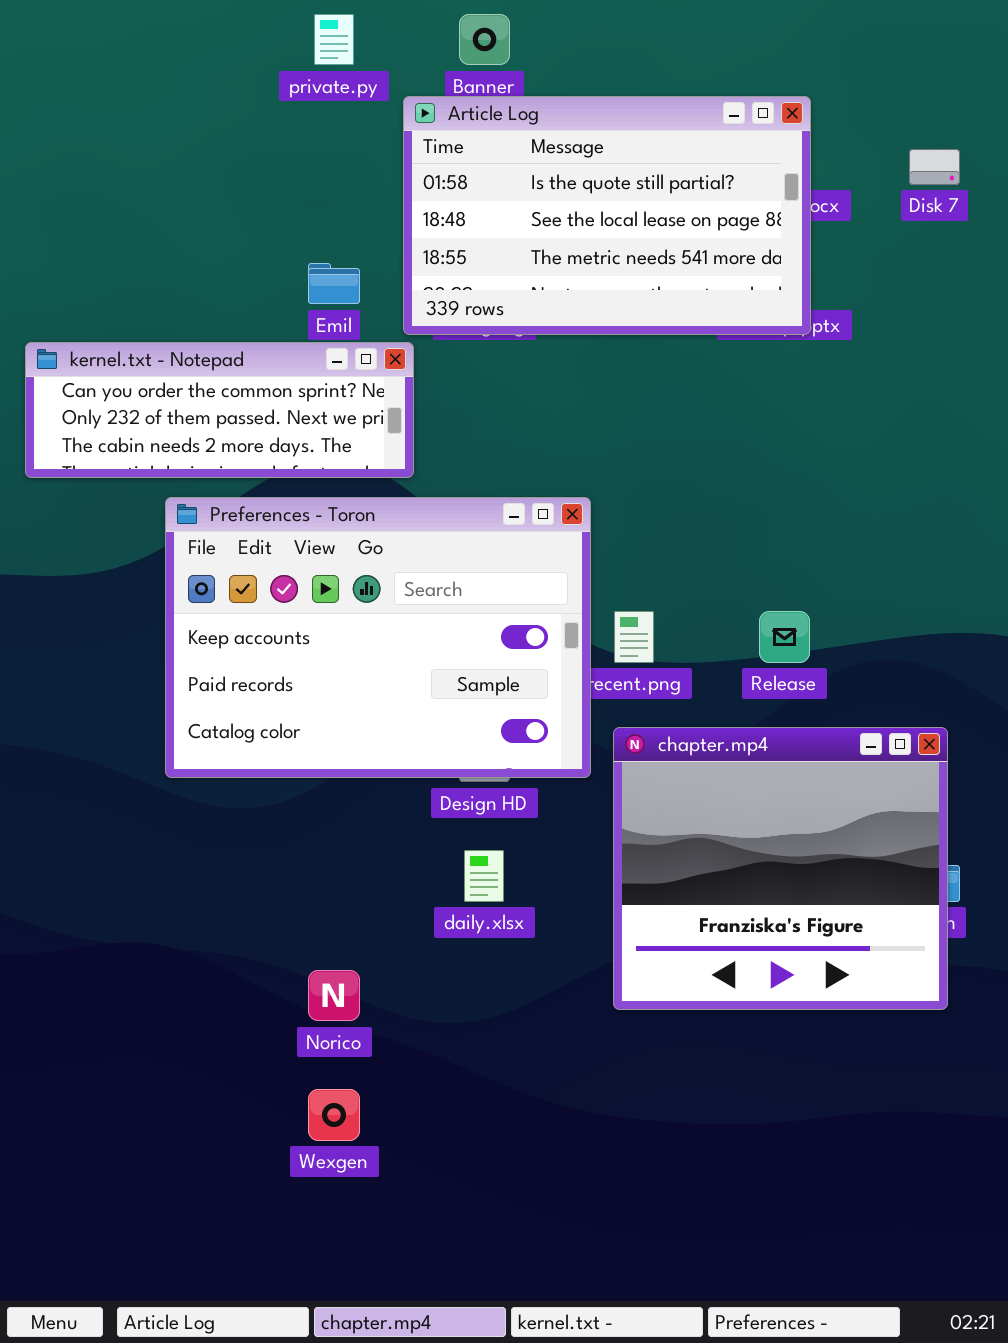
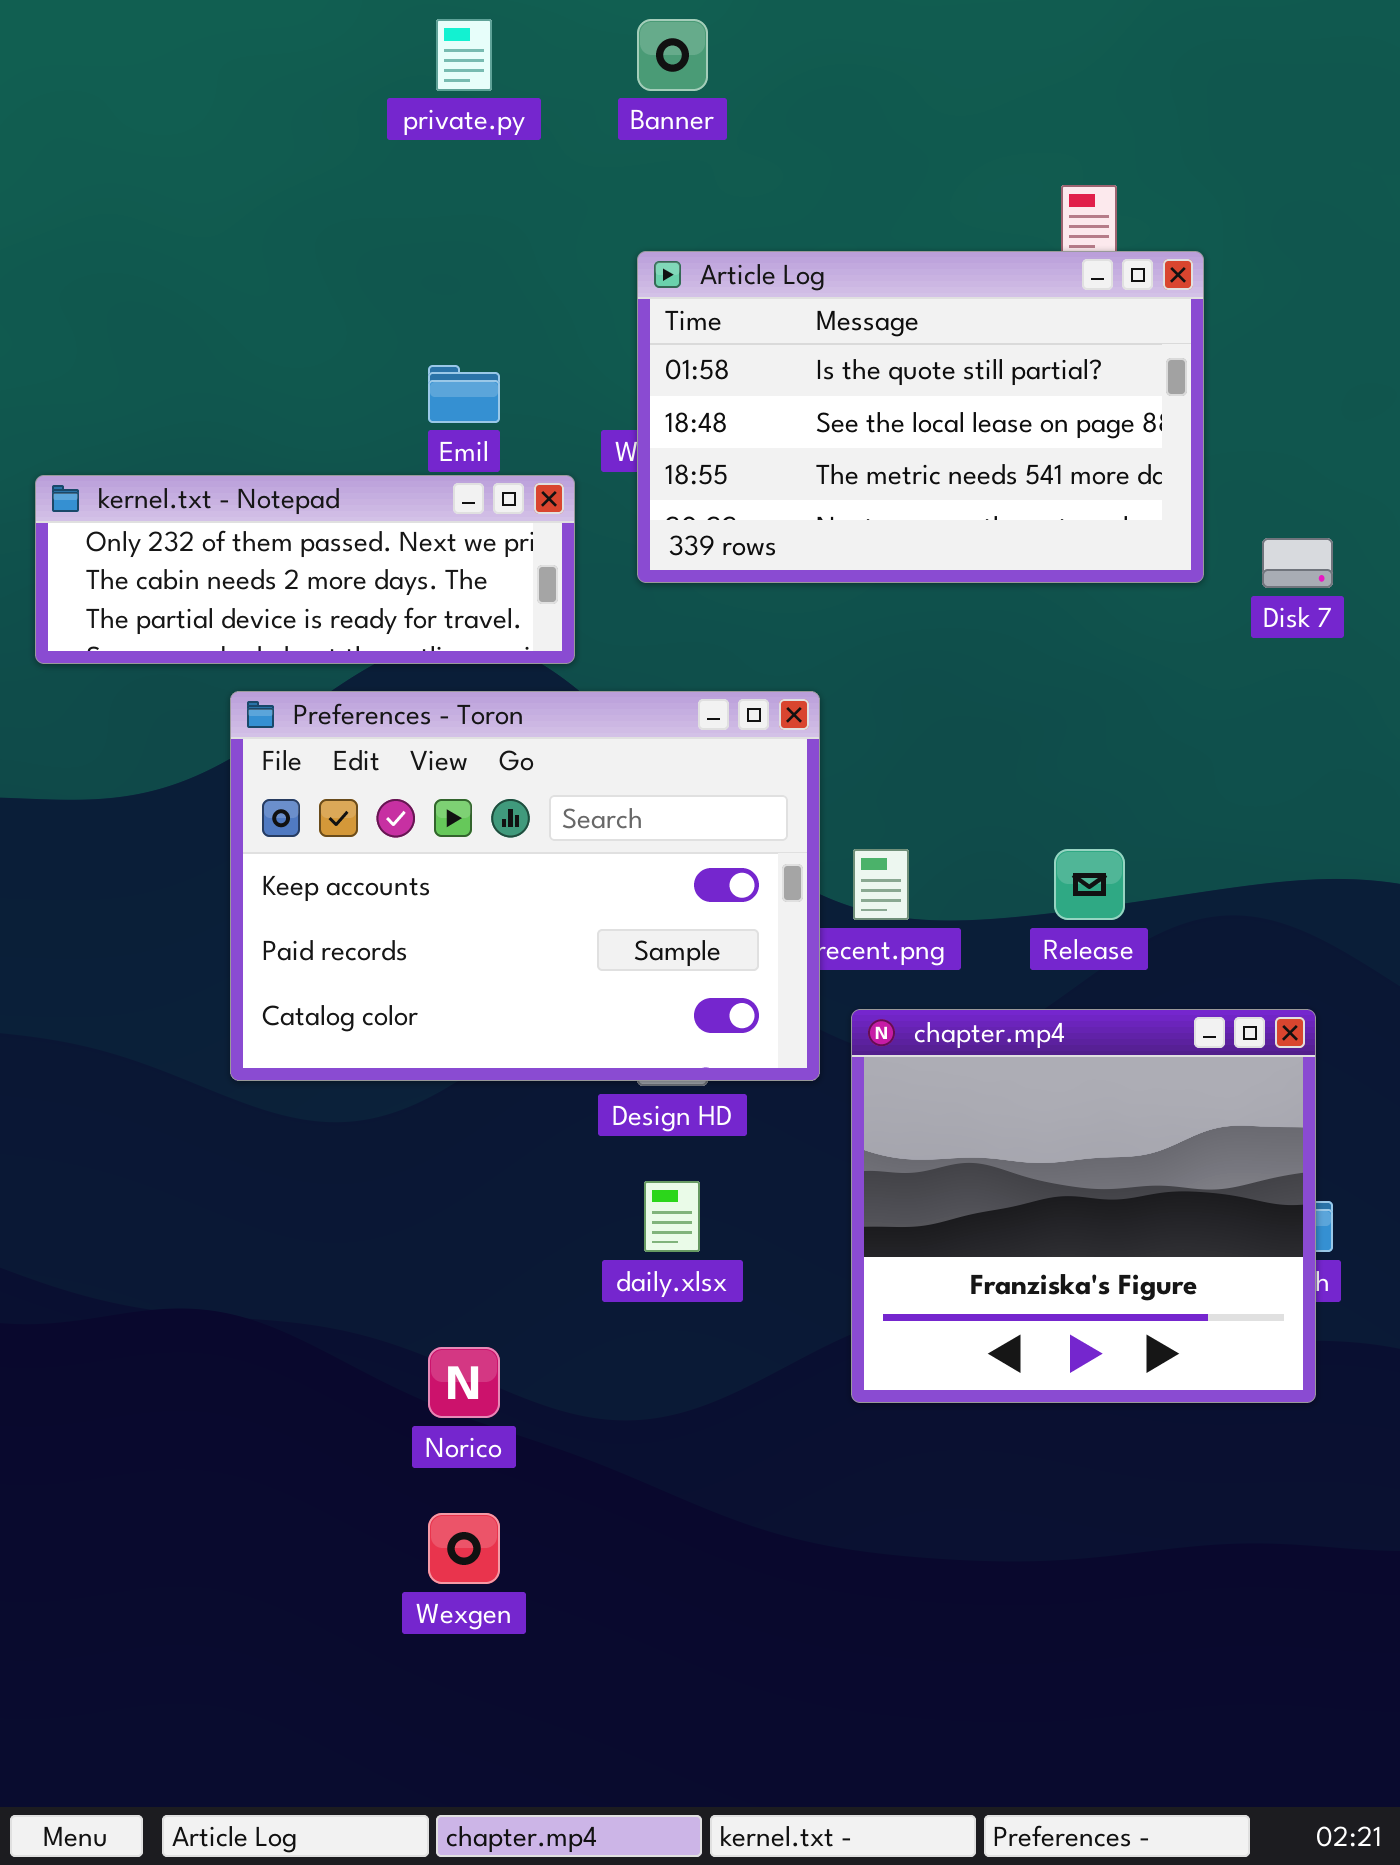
Article Log: [403,96,811,335] -> [637,251,1204,583], moved
Disk 7: [909,149,960,185] -> [1262,538,1333,588], moved
kernel.txt - Notepad: [25,342,414,478] -> [35,475,575,664], scrolled down 1 row

